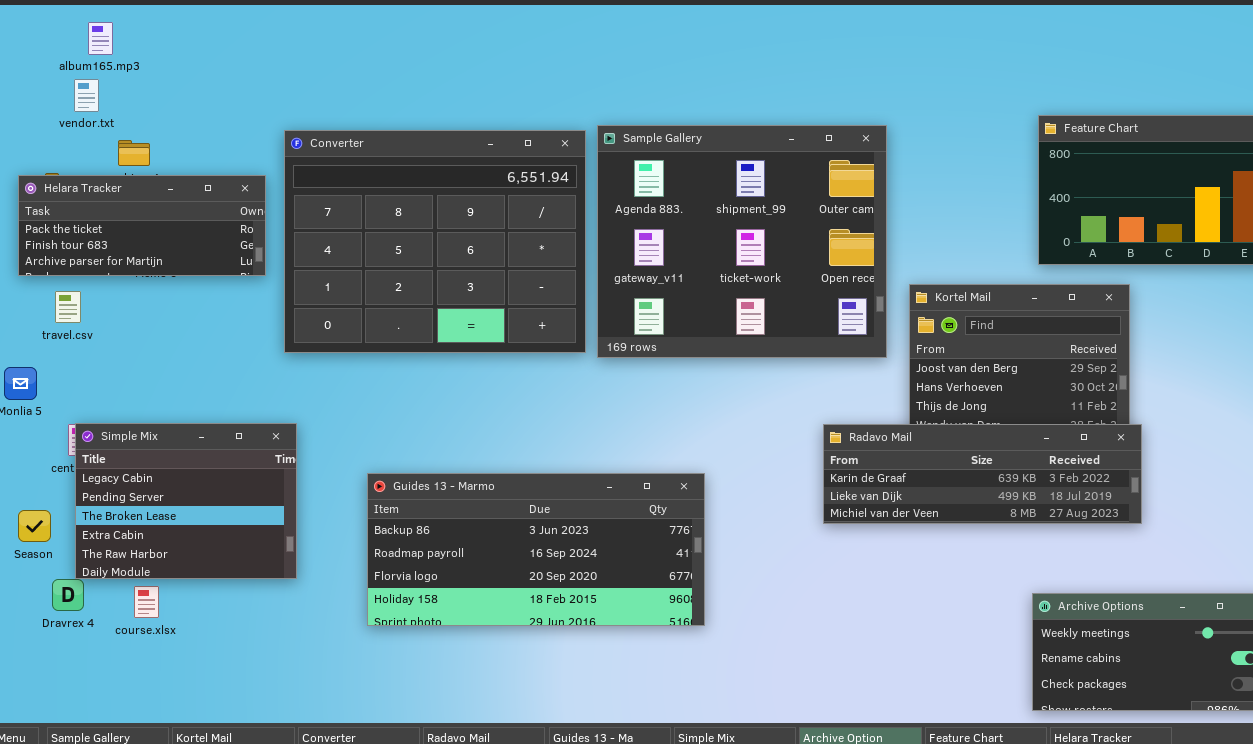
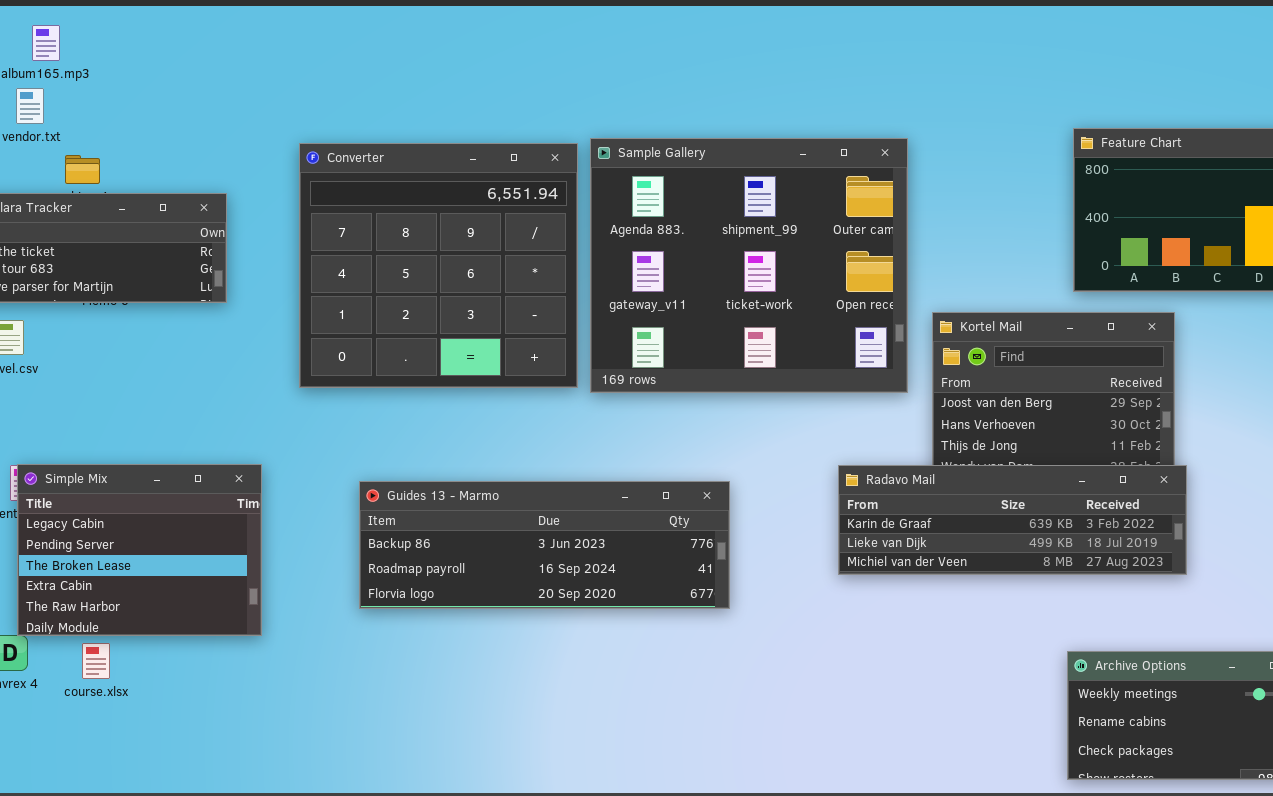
Converter: [284,130,586,353] -> [299,143,578,388], resized
Guides 13 - Marmo: [367,473,705,626] -> [359,481,730,609], moved, resized

